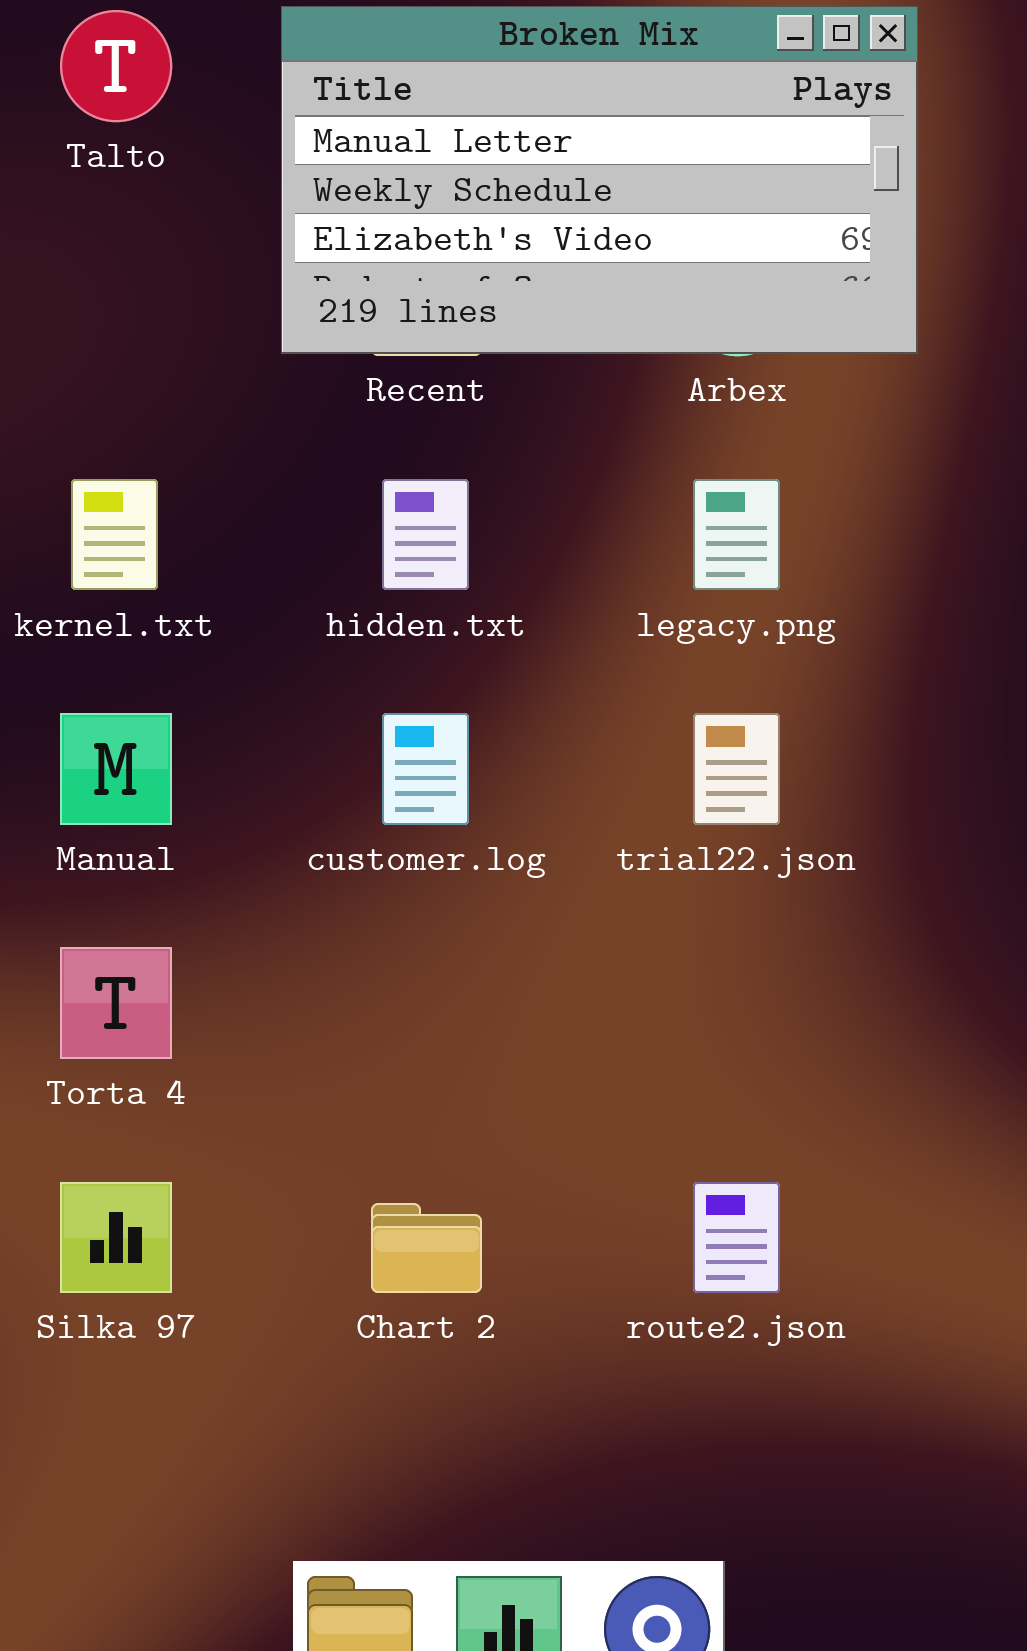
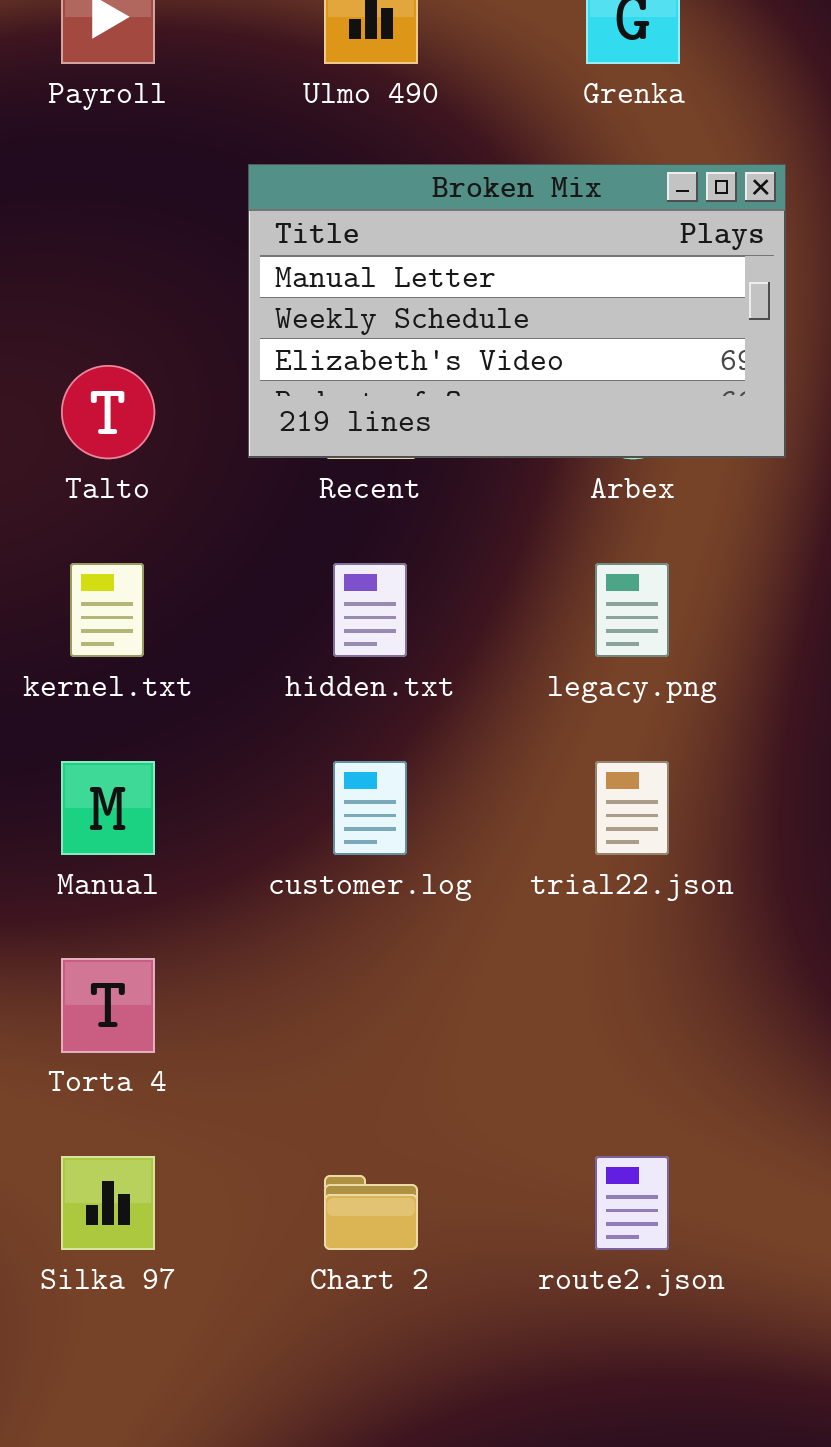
Talto: [60,10,172,122] -> [61,365,155,459], moved

